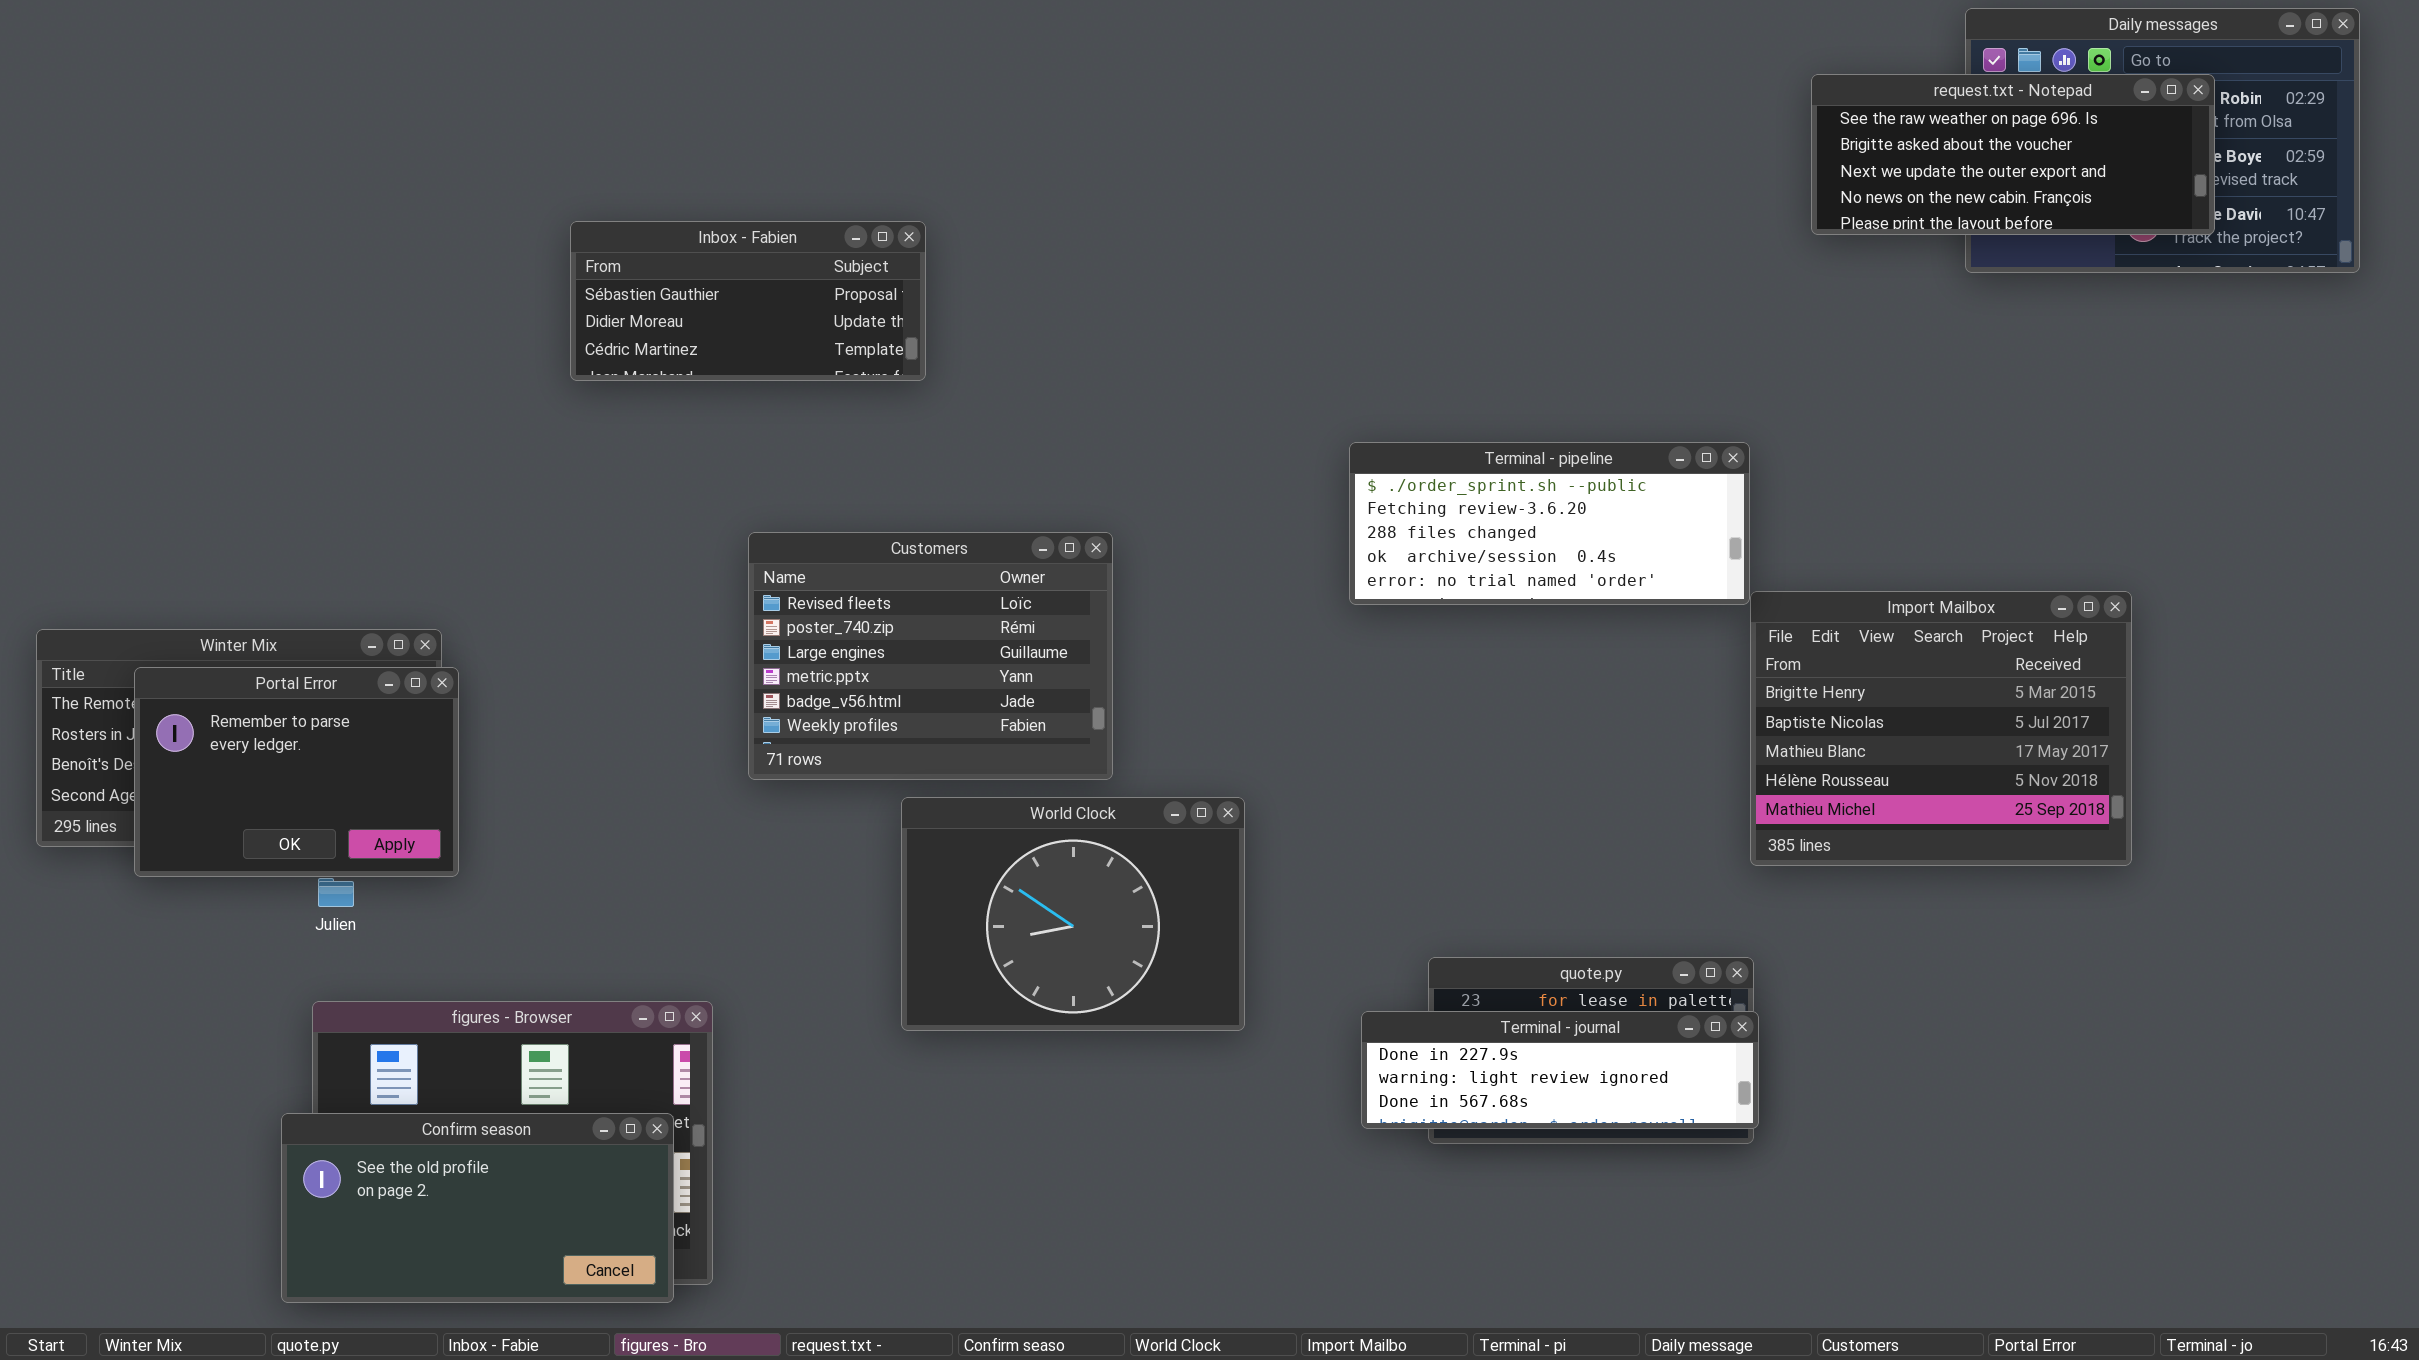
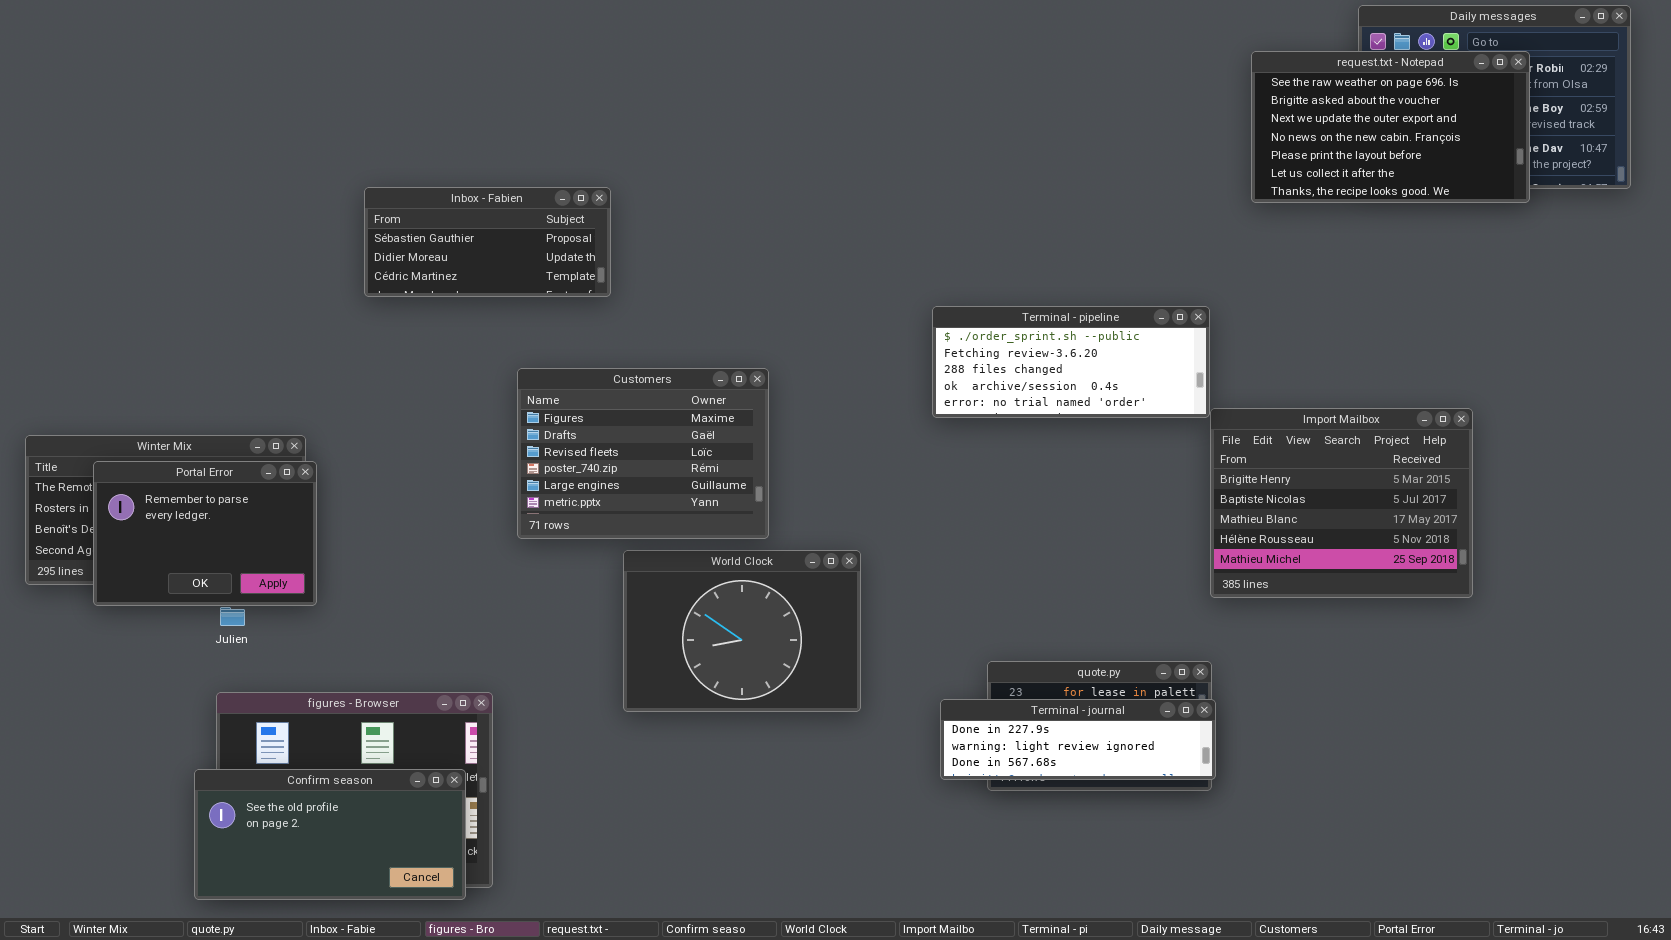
request.txt - Notepad: [1811,74,2215,235] -> [1251,51,1530,203], resized
Inbox - Fabien: [570,221,926,381] -> [364,187,611,297], moved
Customers: [748,532,1113,780] -> [517,368,769,539], scrolled up 2 rows

